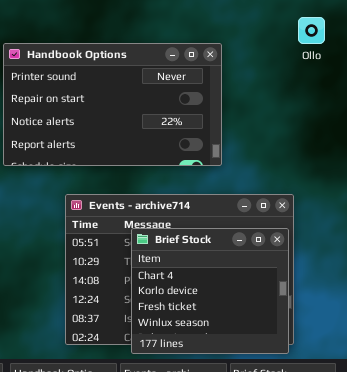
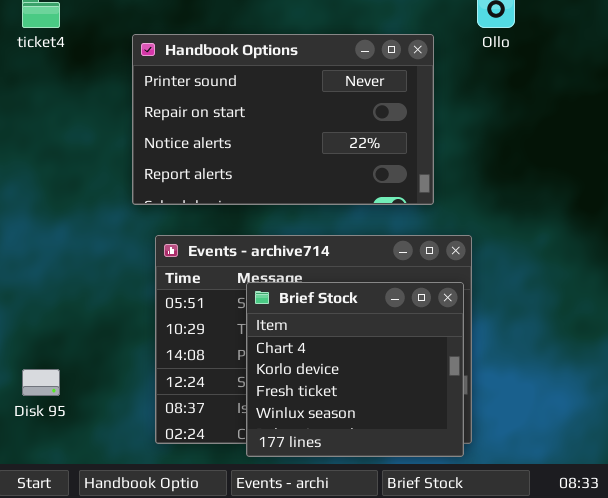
Handbook Options: [3,43,222,166] -> [132,34,434,205], moved

